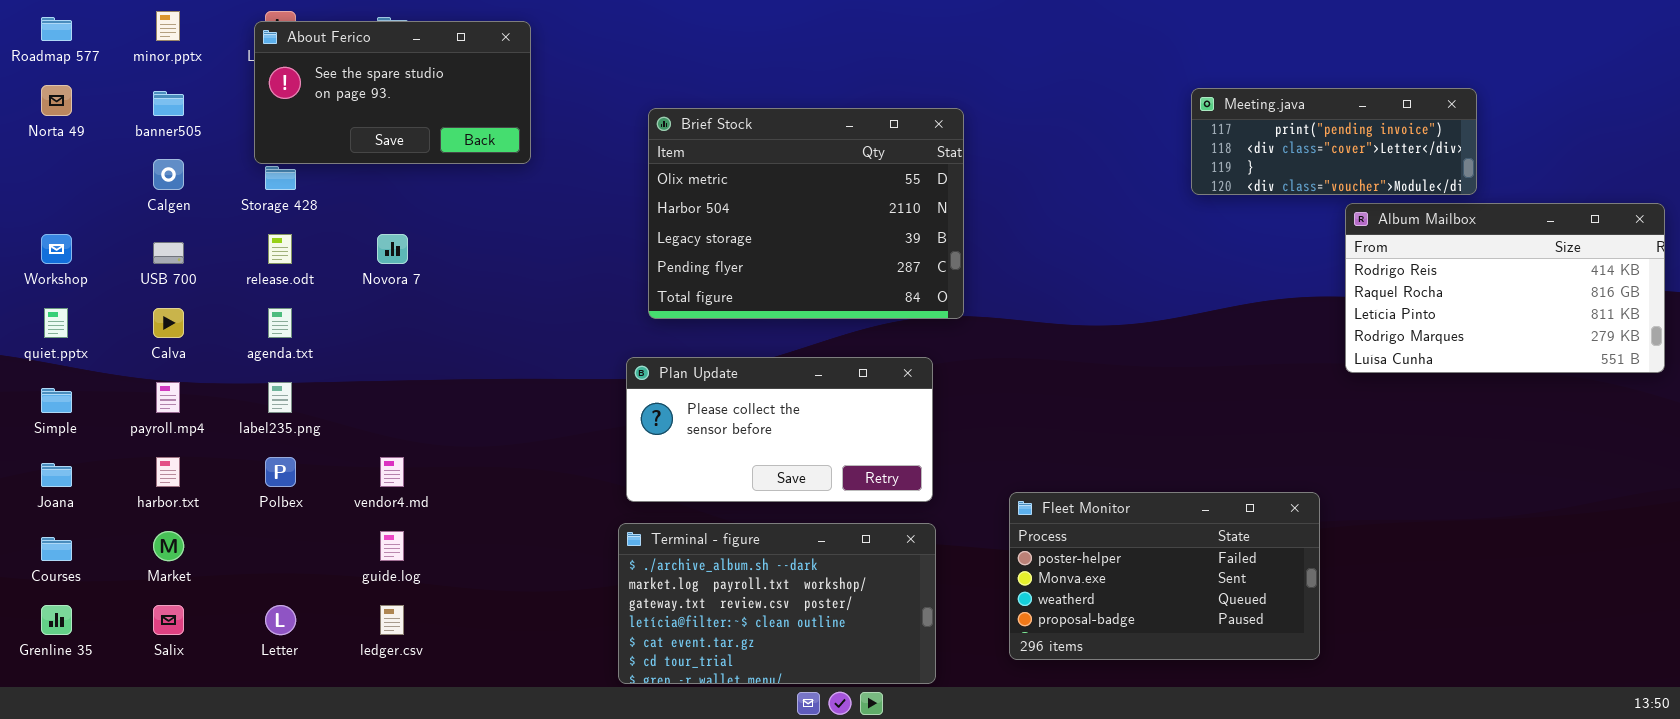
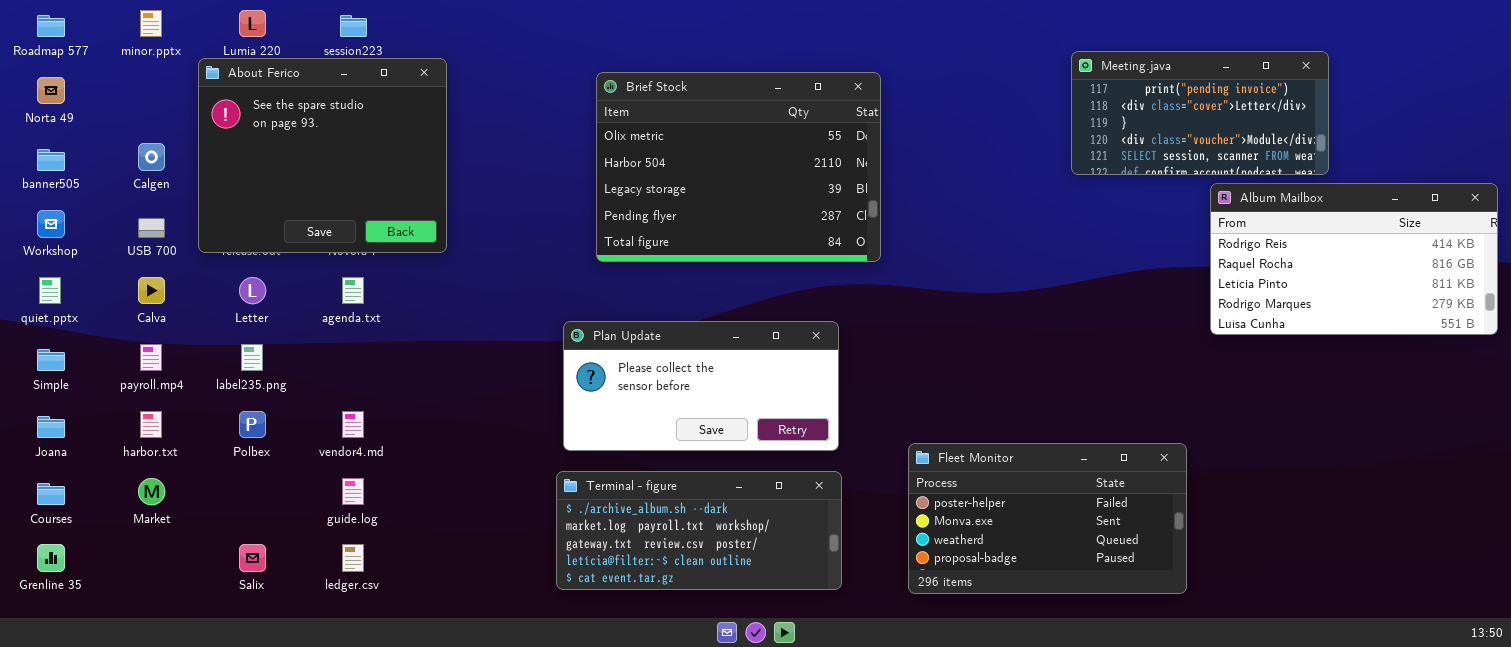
About Ferico: [254,21,531,164] -> [198,58,447,253], moved, resized
Meeting.java: [1191,88,1477,195] -> [1071,51,1329,175], resized
banner505: [153,91,184,116] -> [37,149,65,171], moved
Brief Stock: [648,108,964,319] -> [596,72,881,262], moved
agenda.txt: [268,308,292,338] -> [342,277,364,304], moved
Terminal - figure: [618,523,936,684] -> [556,471,842,590], resized
Salix: [153,605,184,635] -> [239,544,266,572], moved
Letter: [265,605,296,635] -> [239,277,266,304], moved

